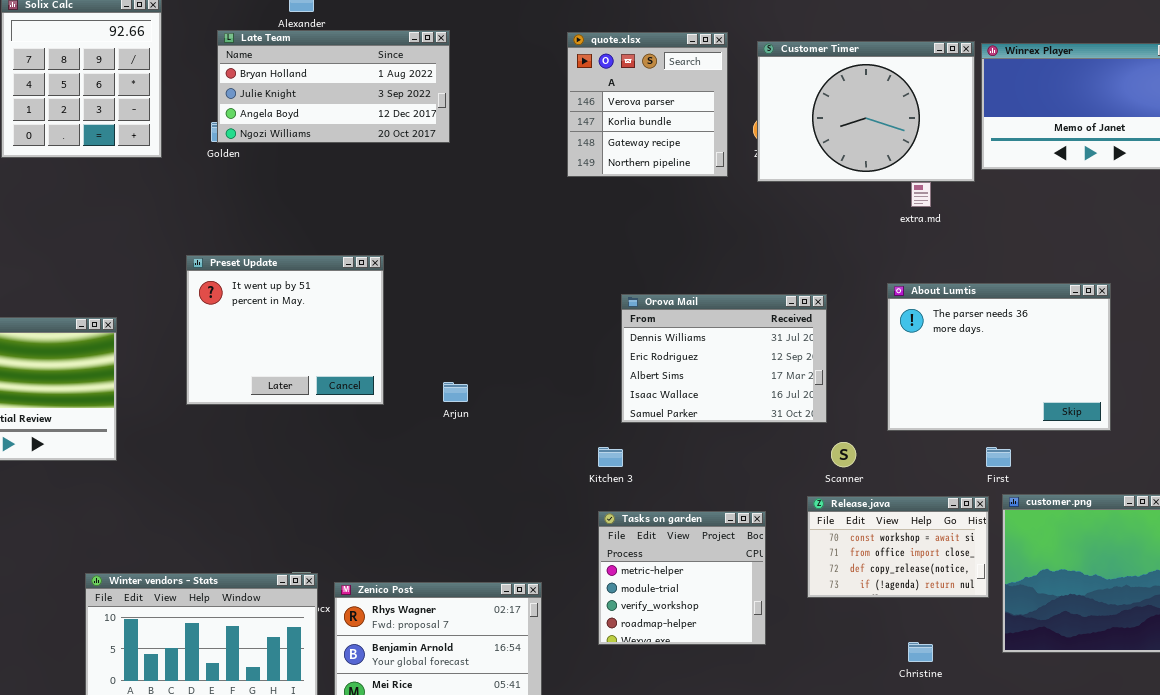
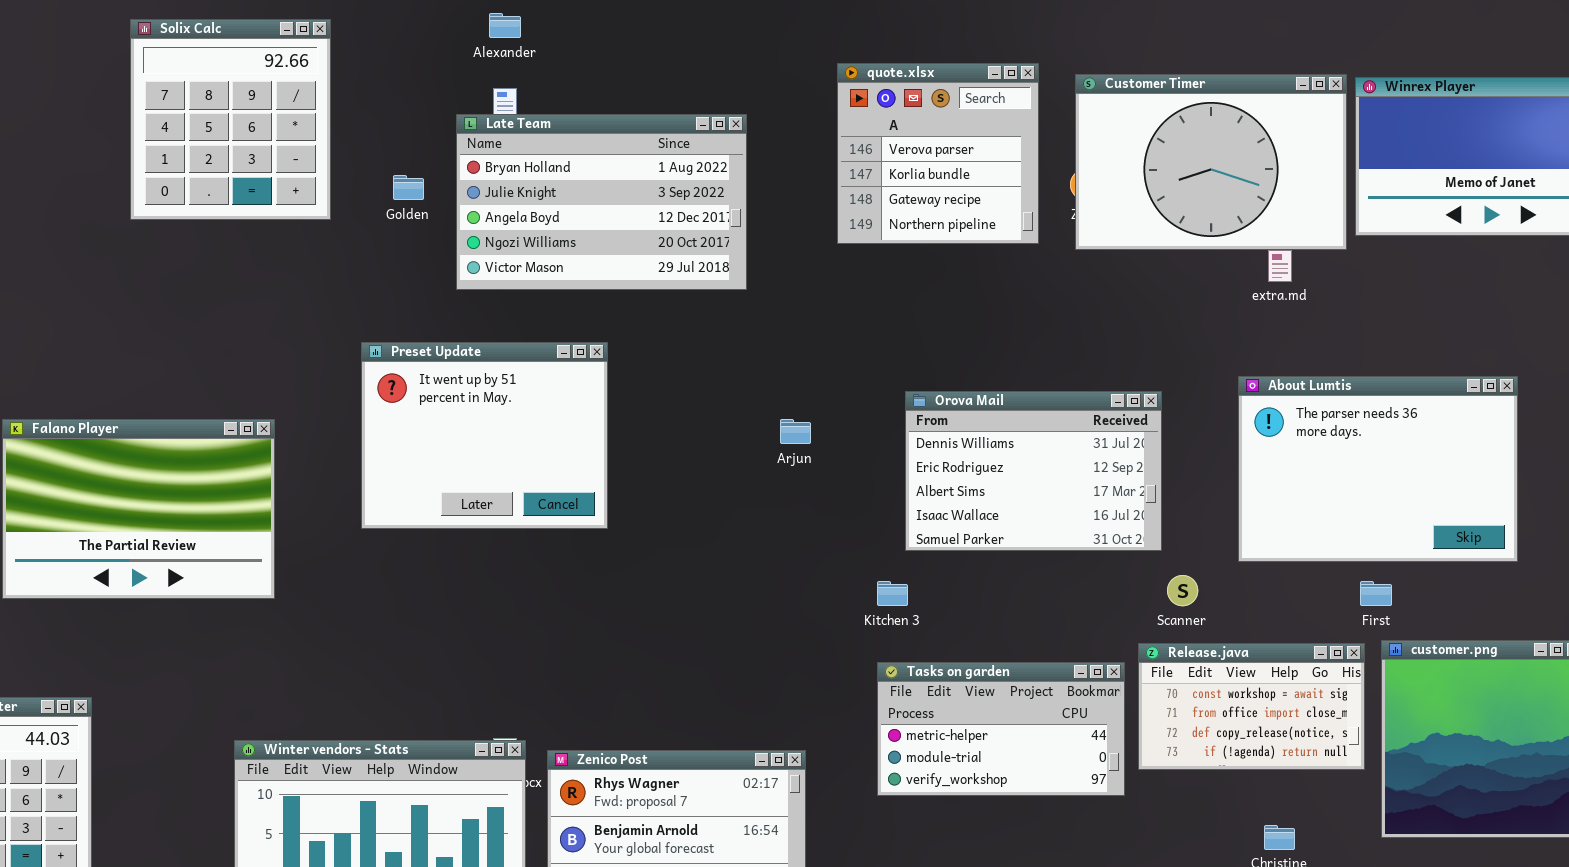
Late Team: [217,30,450,143] -> [456,114,747,290], moved, resized
Arjun: [443,382,468,402] -> [780,419,811,444], moved
Tasks on garden: [598,511,766,645] -> [877,662,1125,796], resized

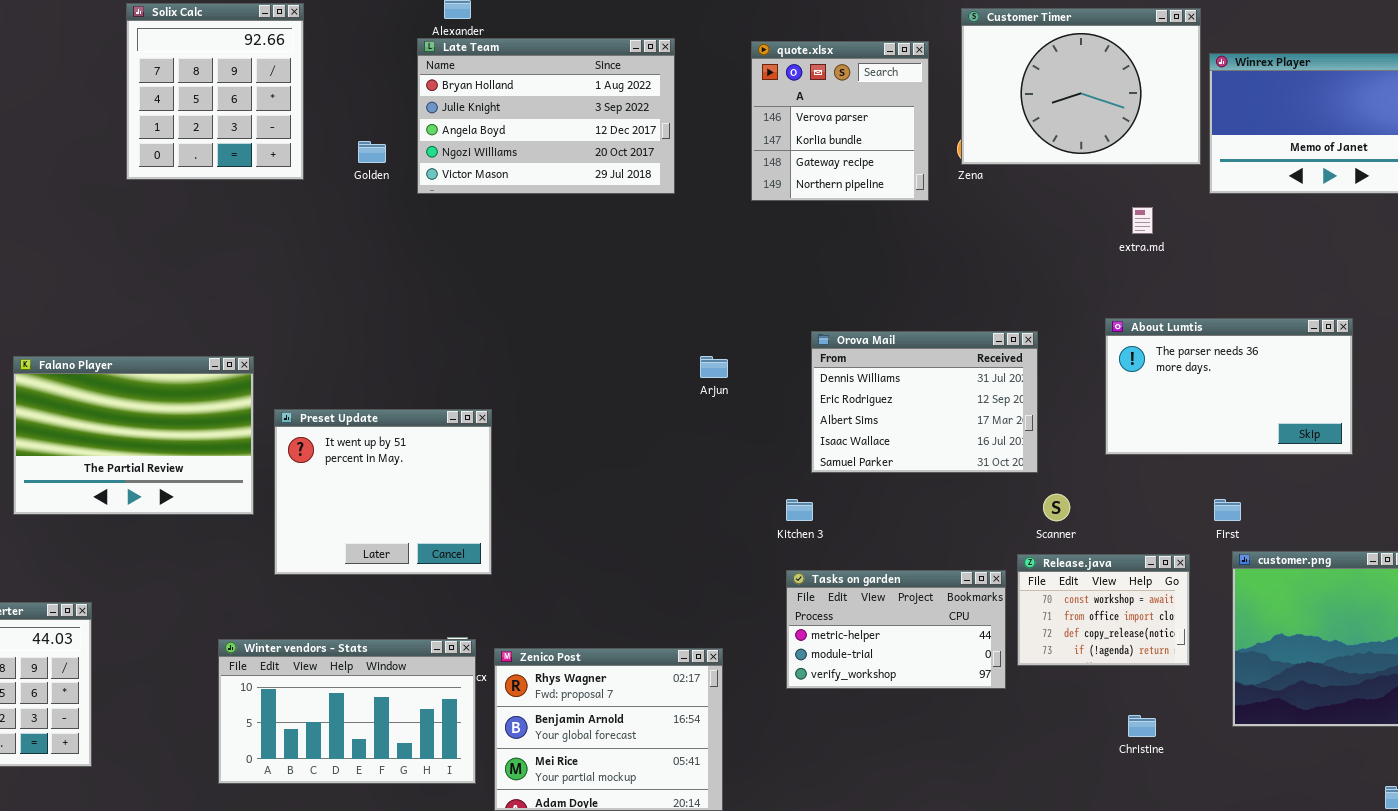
Customer Timer: [1075,74,1347,250] -> [961,8,1201,165], moved
Late Team: [456,114,747,290] -> [417,38,675,194], moved
Preset Update: [361,342,608,529] -> [274,409,492,575], moved
About Lumtis: [1238,376,1518,562] -> [1105,318,1353,455], resized
Release.java: [1138,643,1365,770] -> [1017,554,1190,666], resized

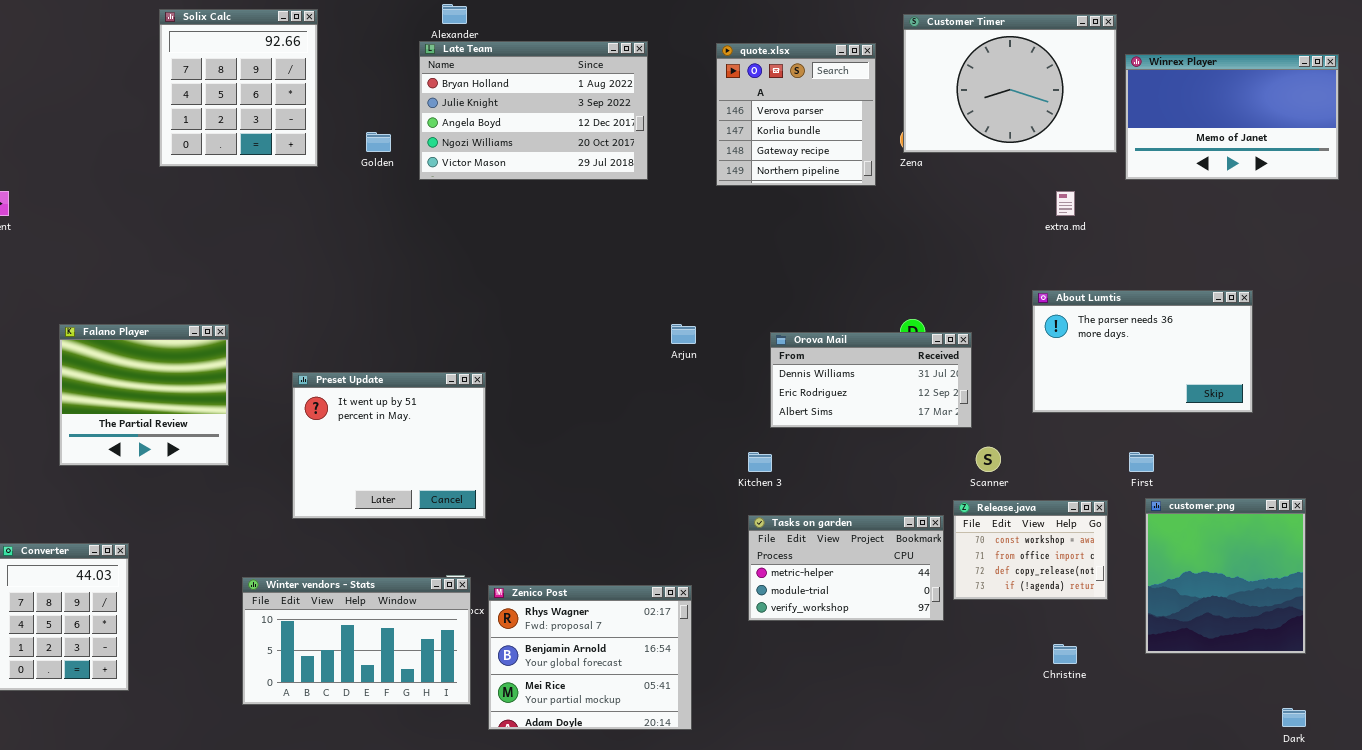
Orova Mail: [811,331,1038,473] -> [770,332,972,428], resized
Falano Player: [13,356,254,515] -> [59,324,229,466], resized

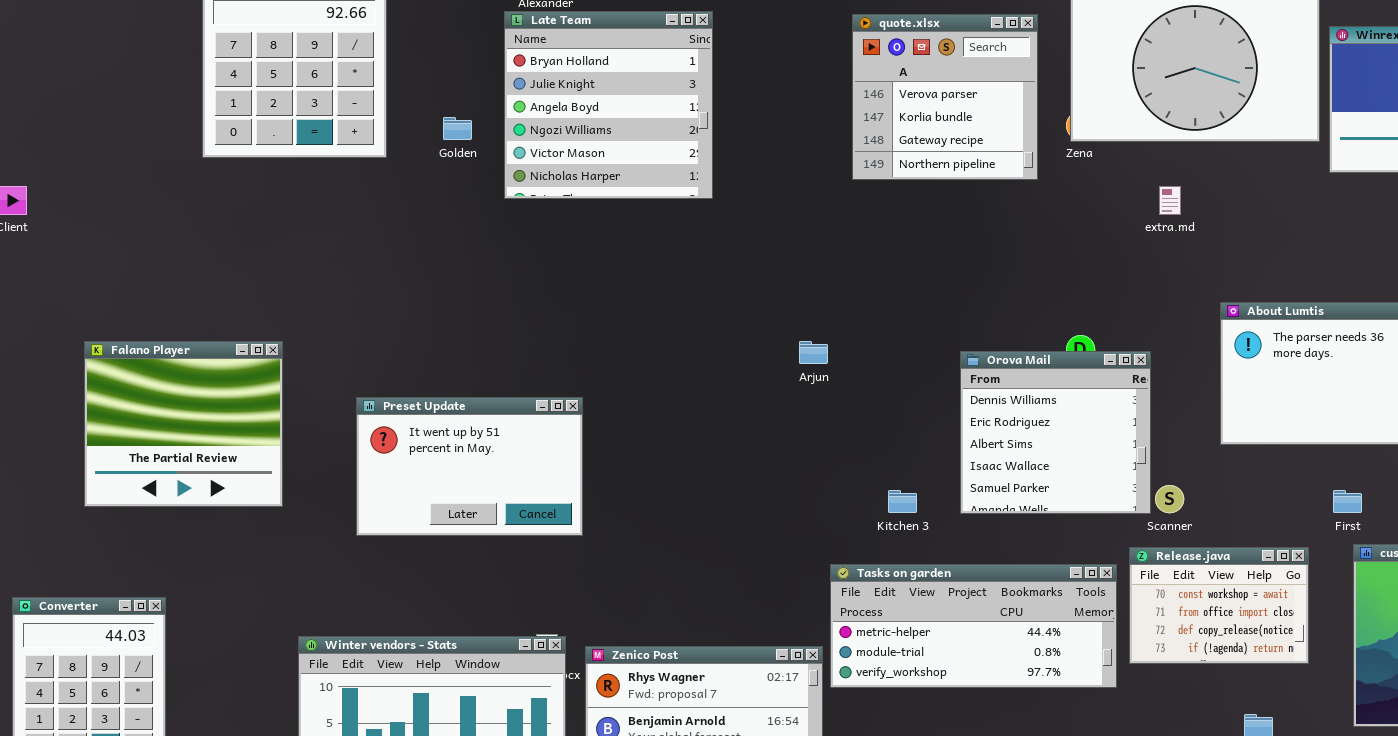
Late Team: [419,41,648,180] -> [504,11,713,199], resized
extra.md: [1056,191,1075,216] -> [1159,186,1181,215], moved
Orova Mail: [770,332,972,428] -> [960,351,1151,514], resized
Preset Update: [292,372,486,519] -> [356,397,583,536], resized
Tasks on garden: [748,515,944,621] -> [830,564,1117,688], resized

